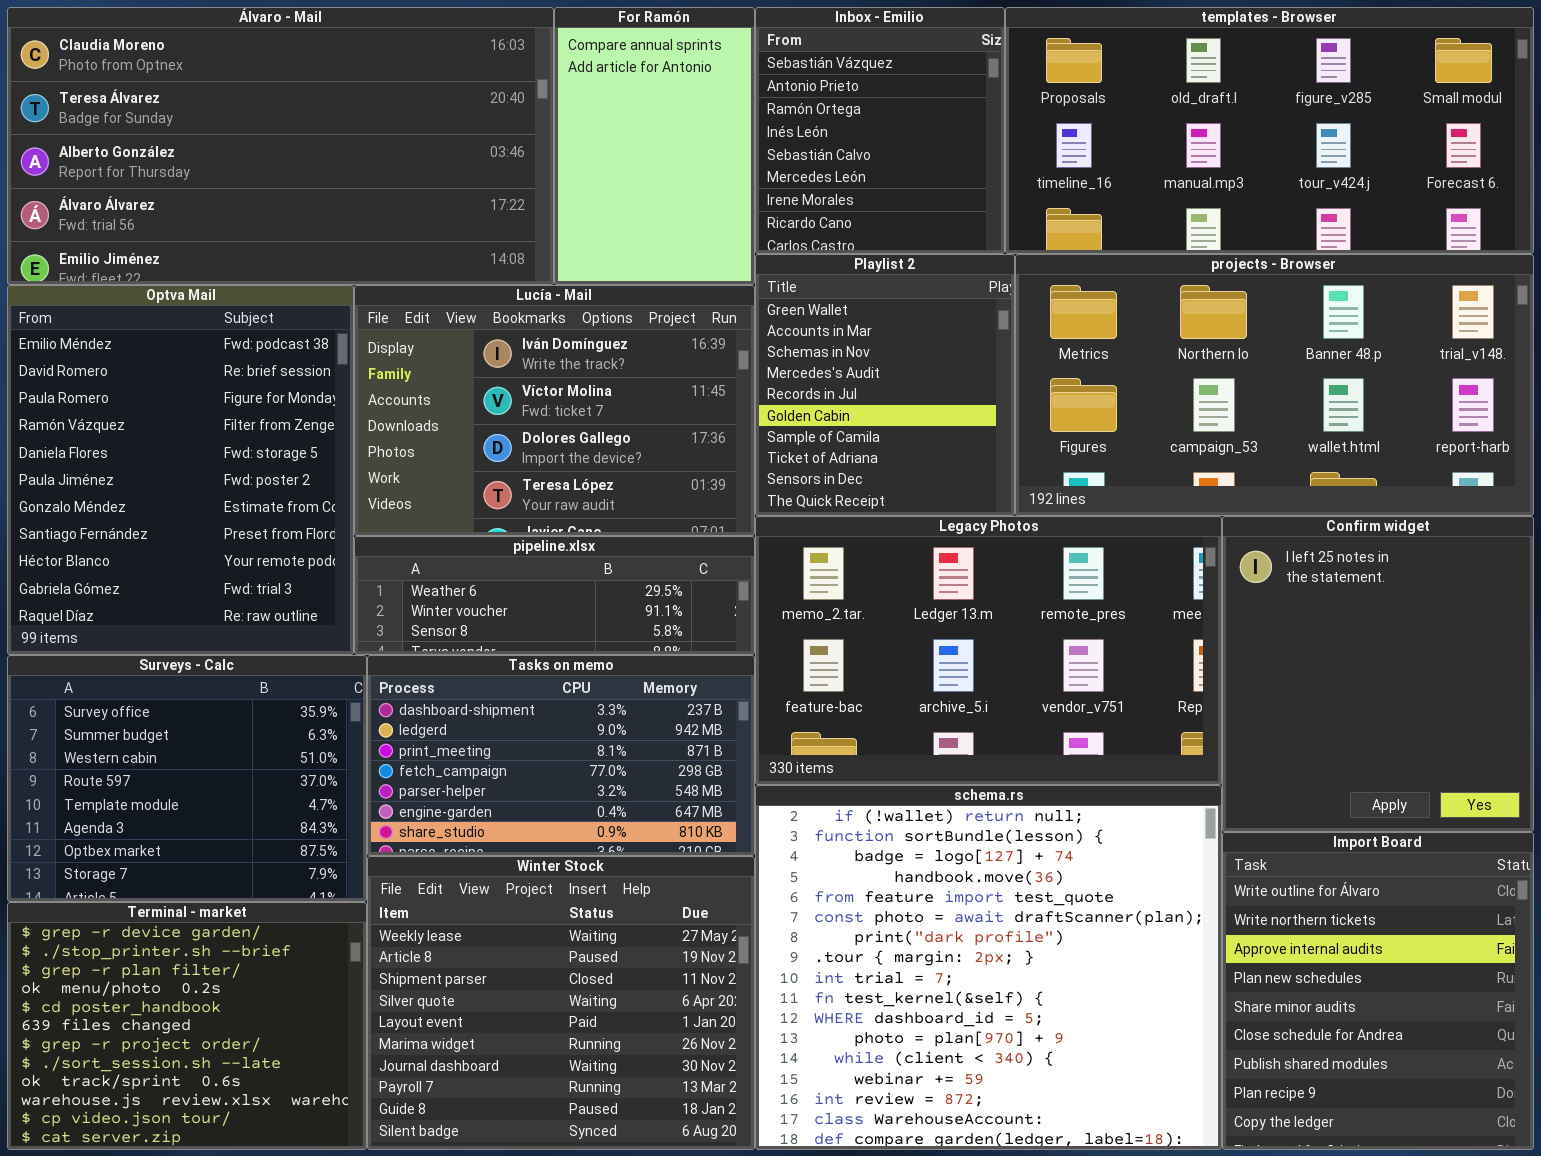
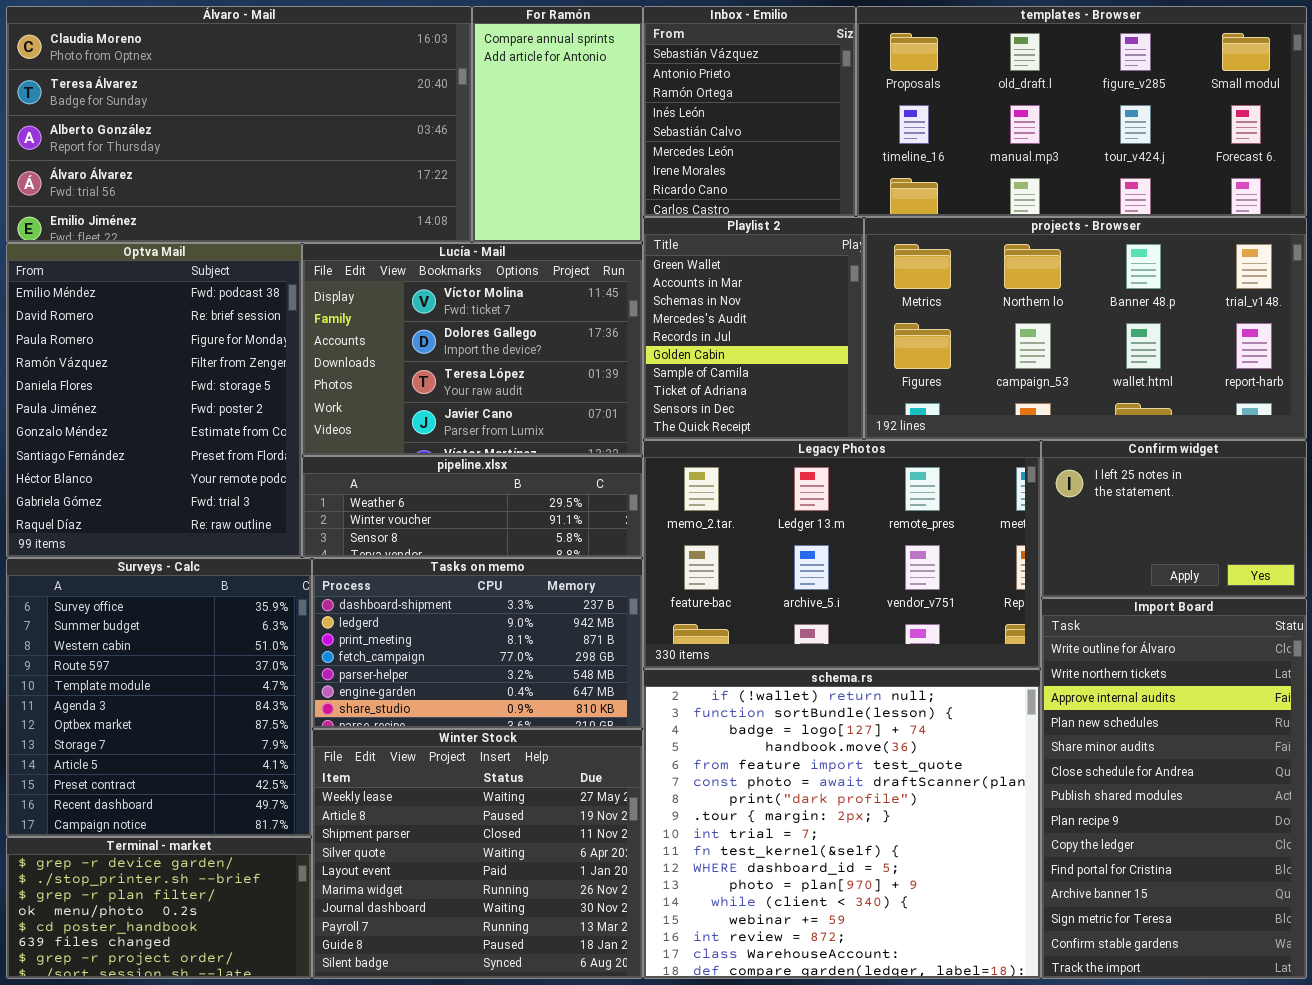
Lucía - Mail: [354,285,755,536] -> [302,243,643,456], scrolled down 1 row
Confirm widget: [1222,516,1534,832] -> [1041,440,1307,598], resized
Surveys - Calc: [7,655,367,902] -> [6,558,312,837], resized
Import Board: [1222,832,1534,1150] -> [1041,598,1307,979], resized
Terminal - market: [7,902,367,1150] -> [6,837,312,979], resized

